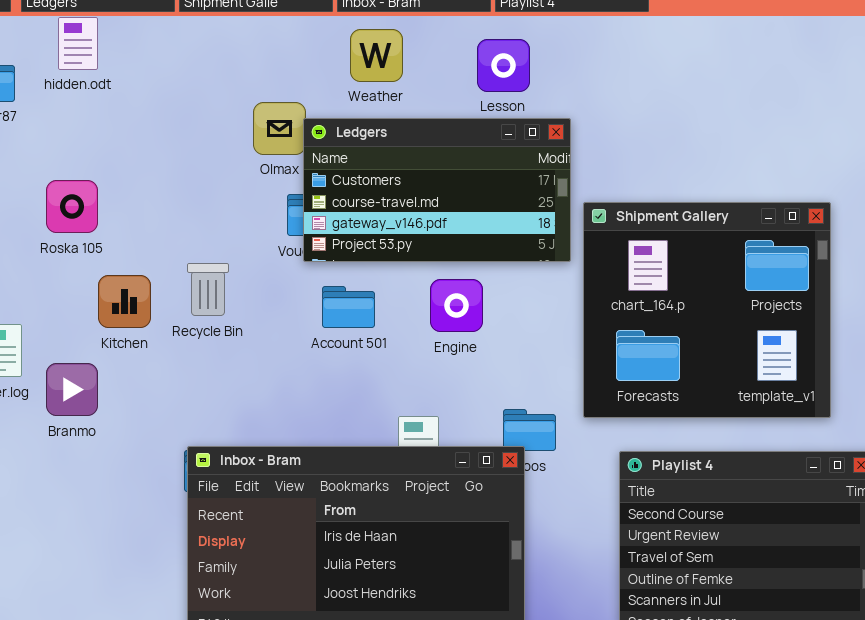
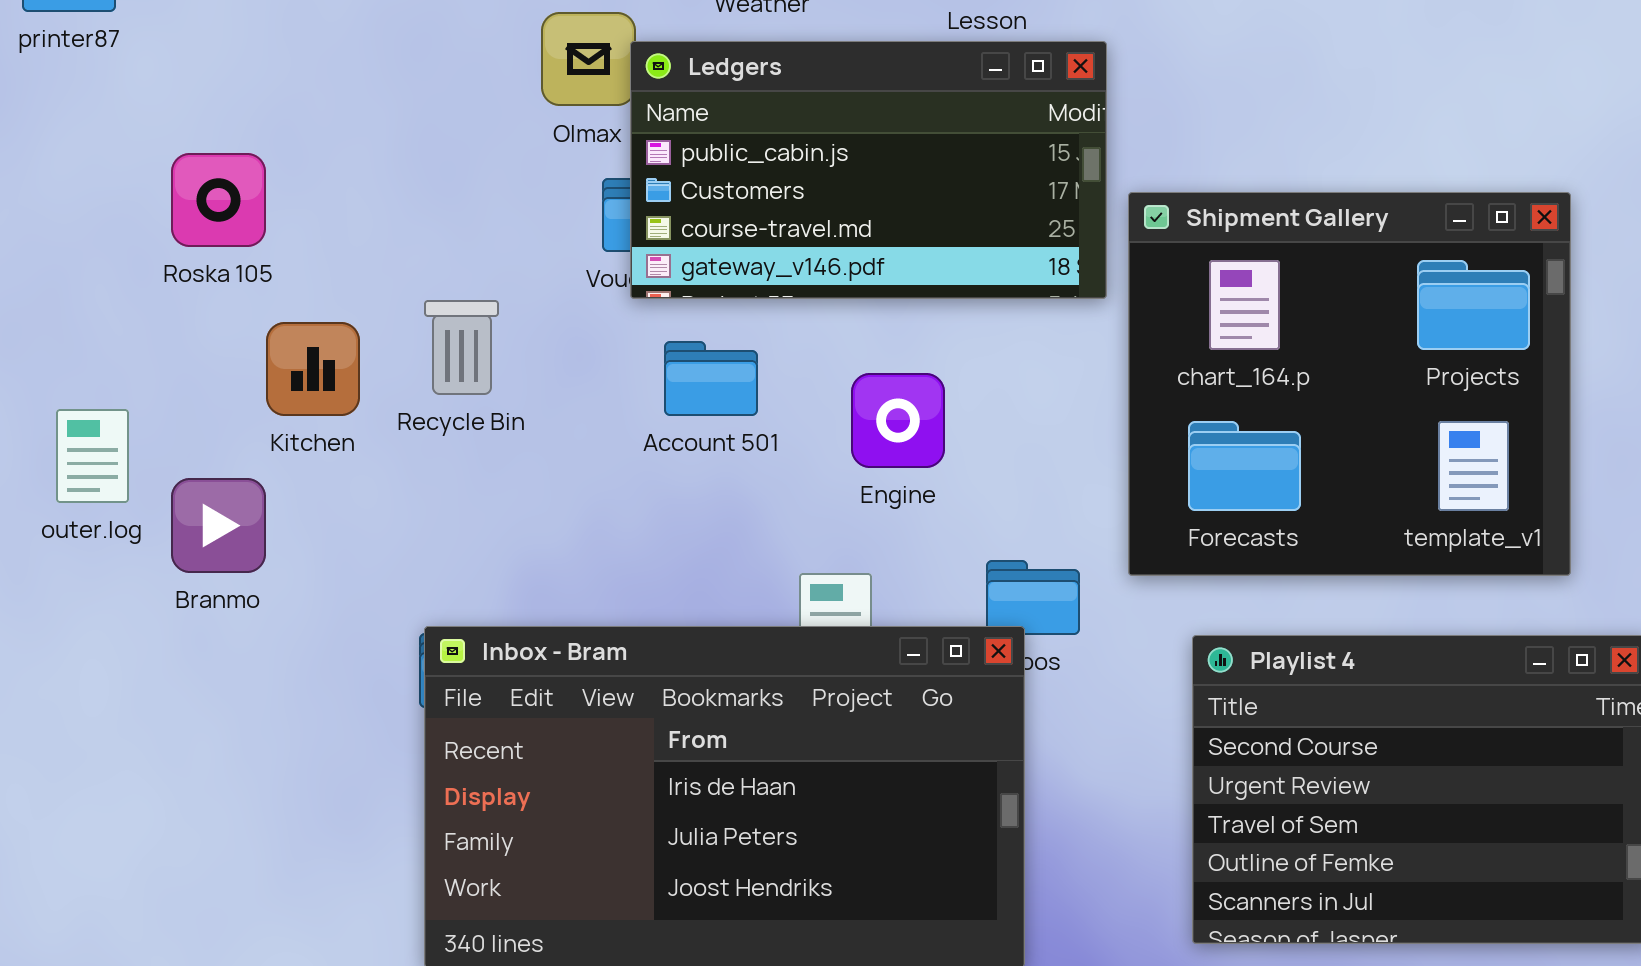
Ledgers: [303,118,571,262] -> [630,41,1107,299], scrolled up 1 row
Engine: [430,279,483,332] -> [851,373,945,468], moved

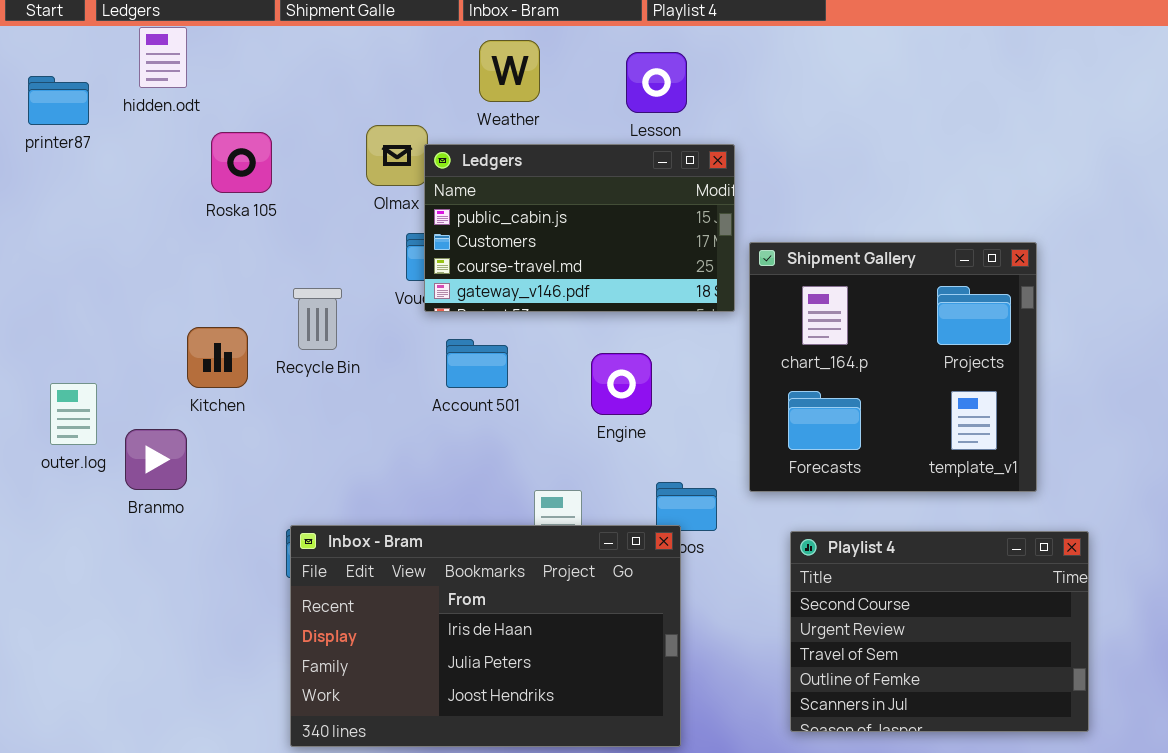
Roska 105: [171,153,266,247] -> [211,132,272,193], moved
Recycle Bin: [424,300,499,395] -> [293,288,342,350], moved
Engine: [851,373,945,468] -> [591,353,652,415], moved

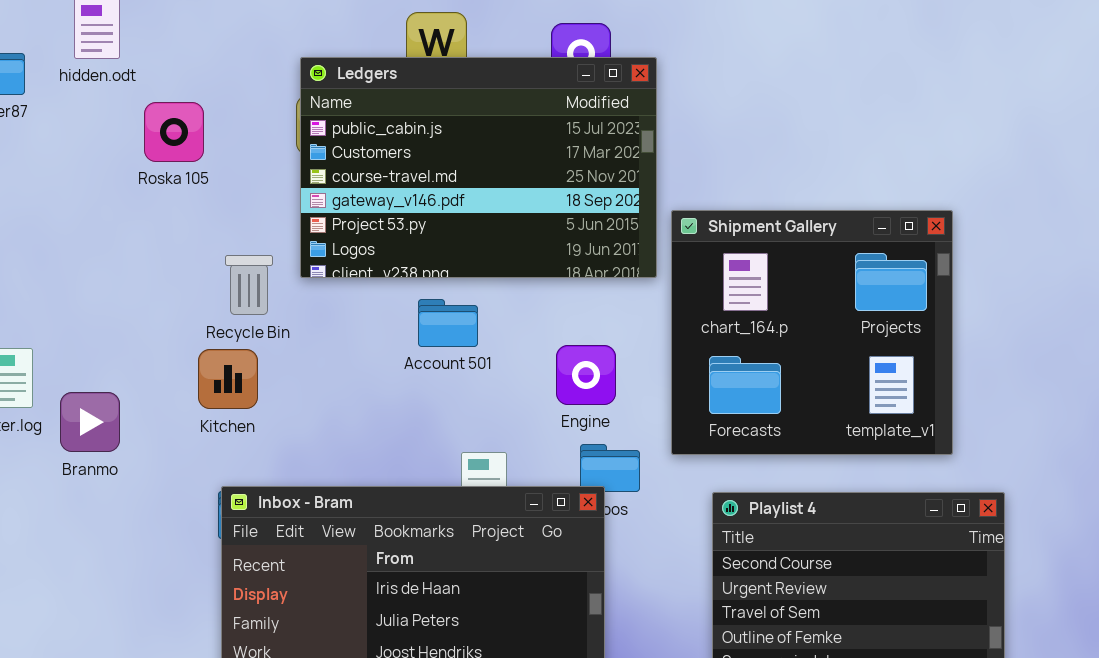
Ledgers: [424,144,735,312] -> [300,57,657,278], resized
Kitchen: [187,327,248,388] -> [198,349,258,409], moved
Account 501: [446,339,508,388] -> [418,299,478,347], moved
Engine: [591,353,652,415] -> [556,345,616,405], moved

